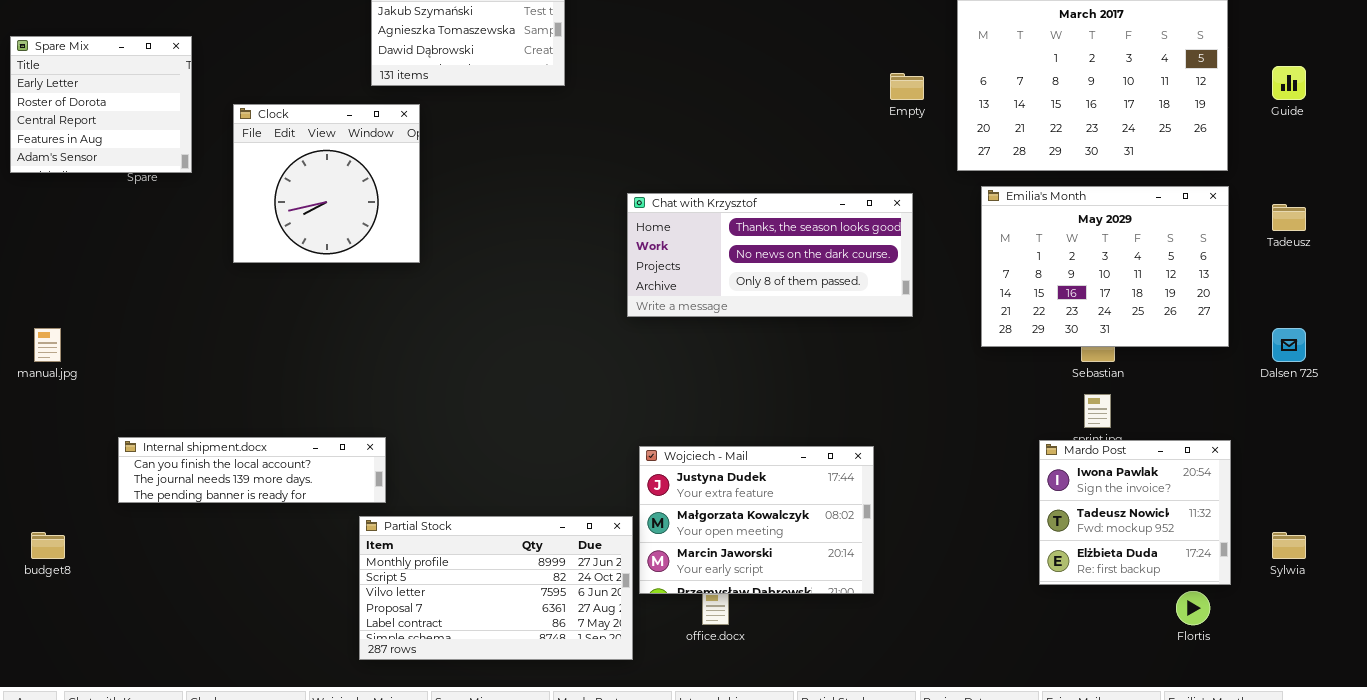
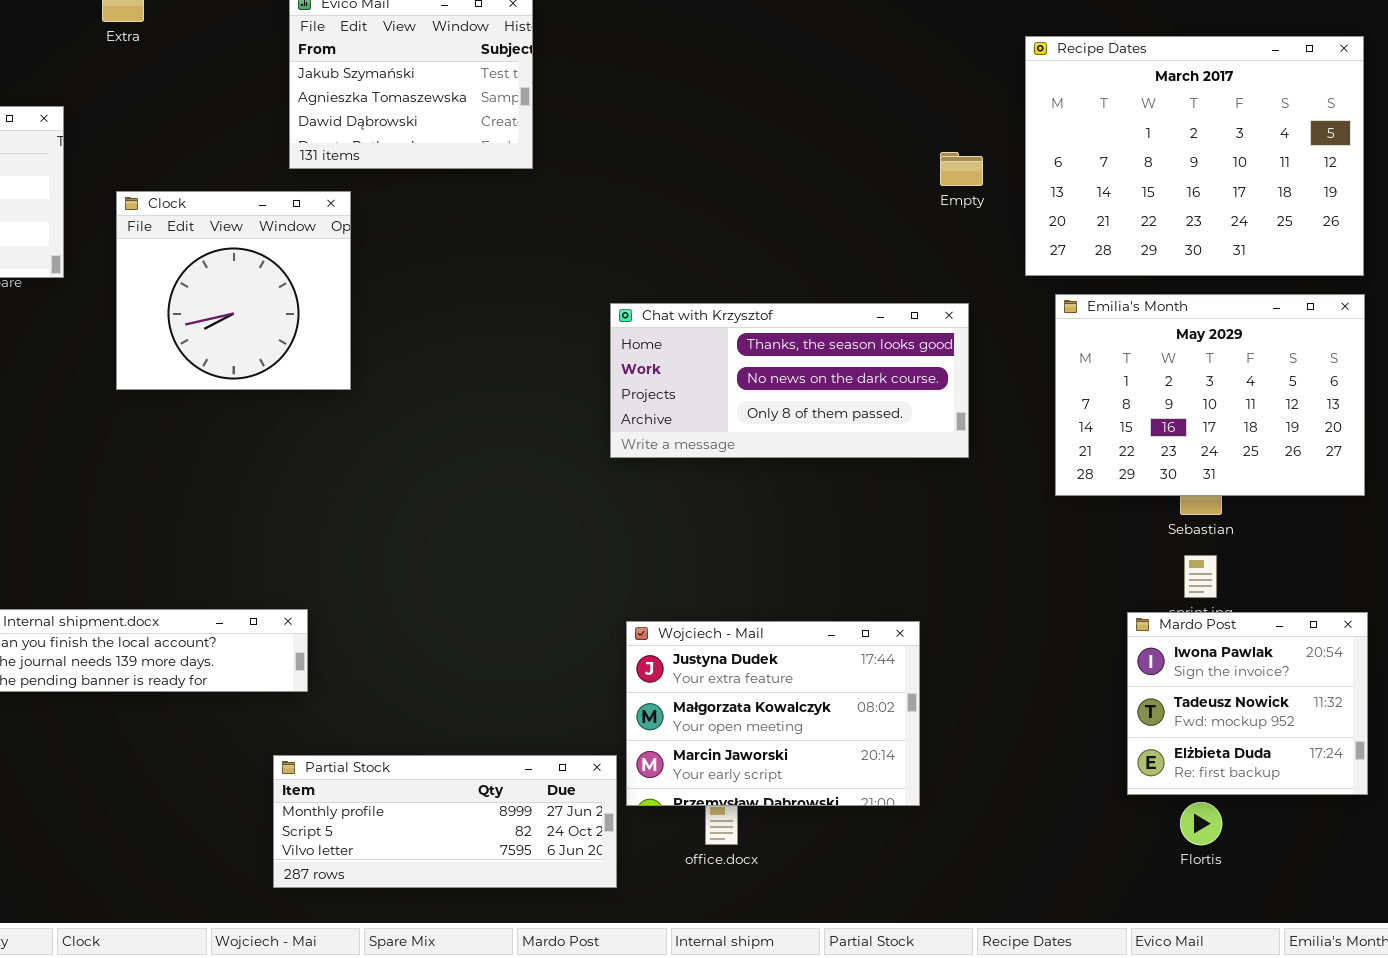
Partial Stock: [359,516,633,660] -> [273,755,617,888], resized
Flortis: [1176,591,1210,625] -> [1180,802,1222,845], moved

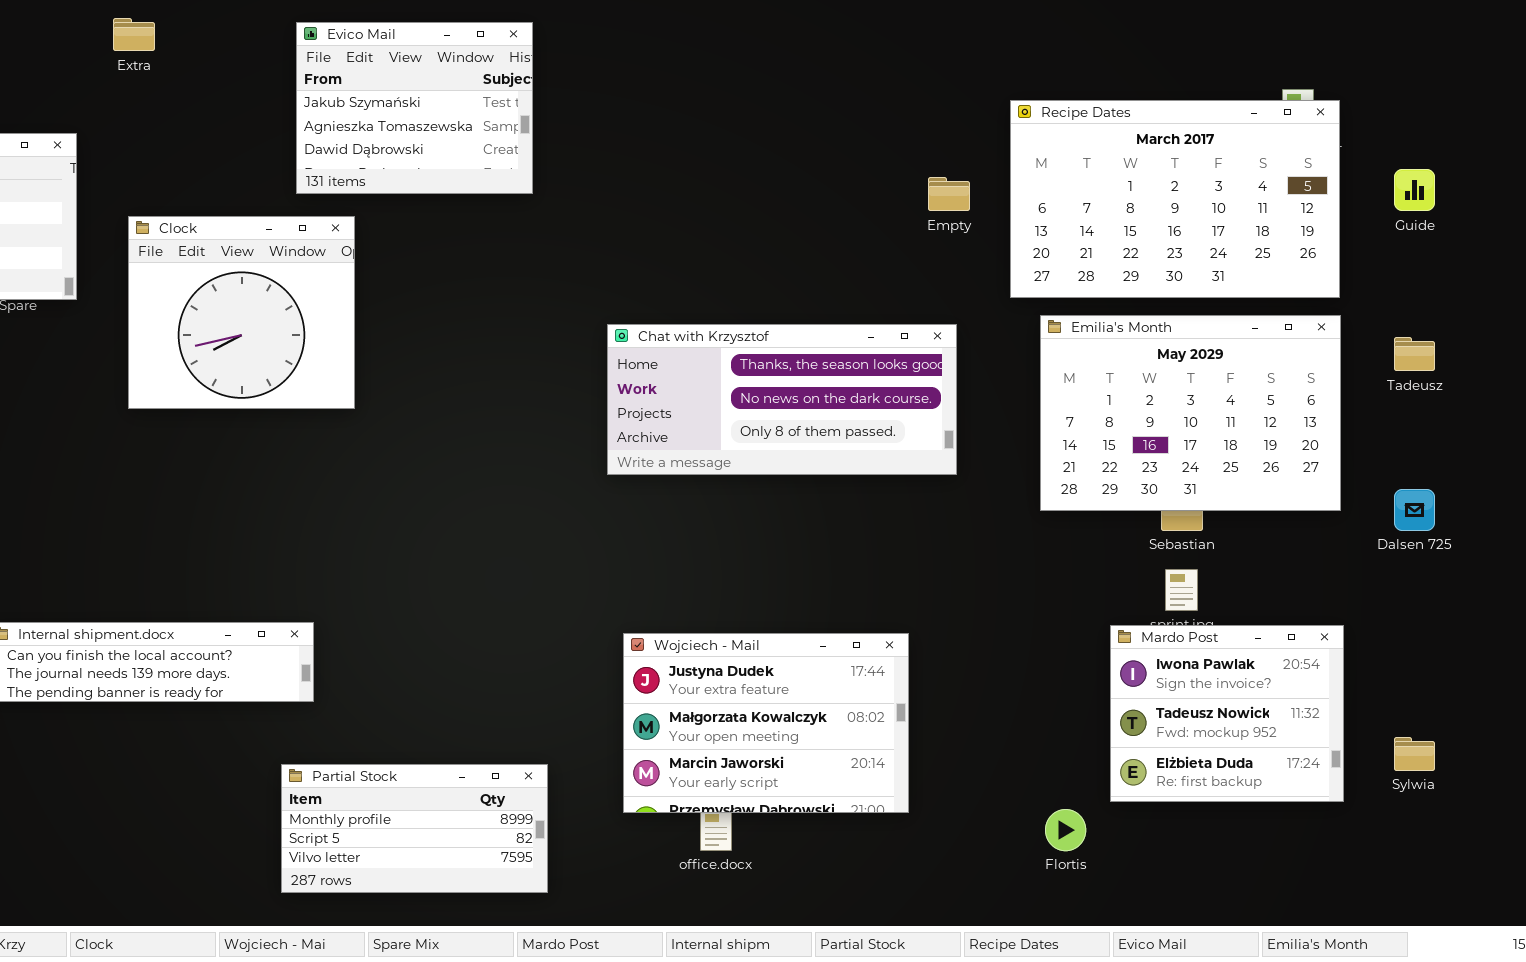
Recipe Dates: [1025,36,1364,276] -> [1010,100,1340,298], resized
Partial Stock: [273,755,617,888] -> [281,764,548,893], resized
Flortis: [1180,802,1222,845] -> [1045,809,1086,851], moved

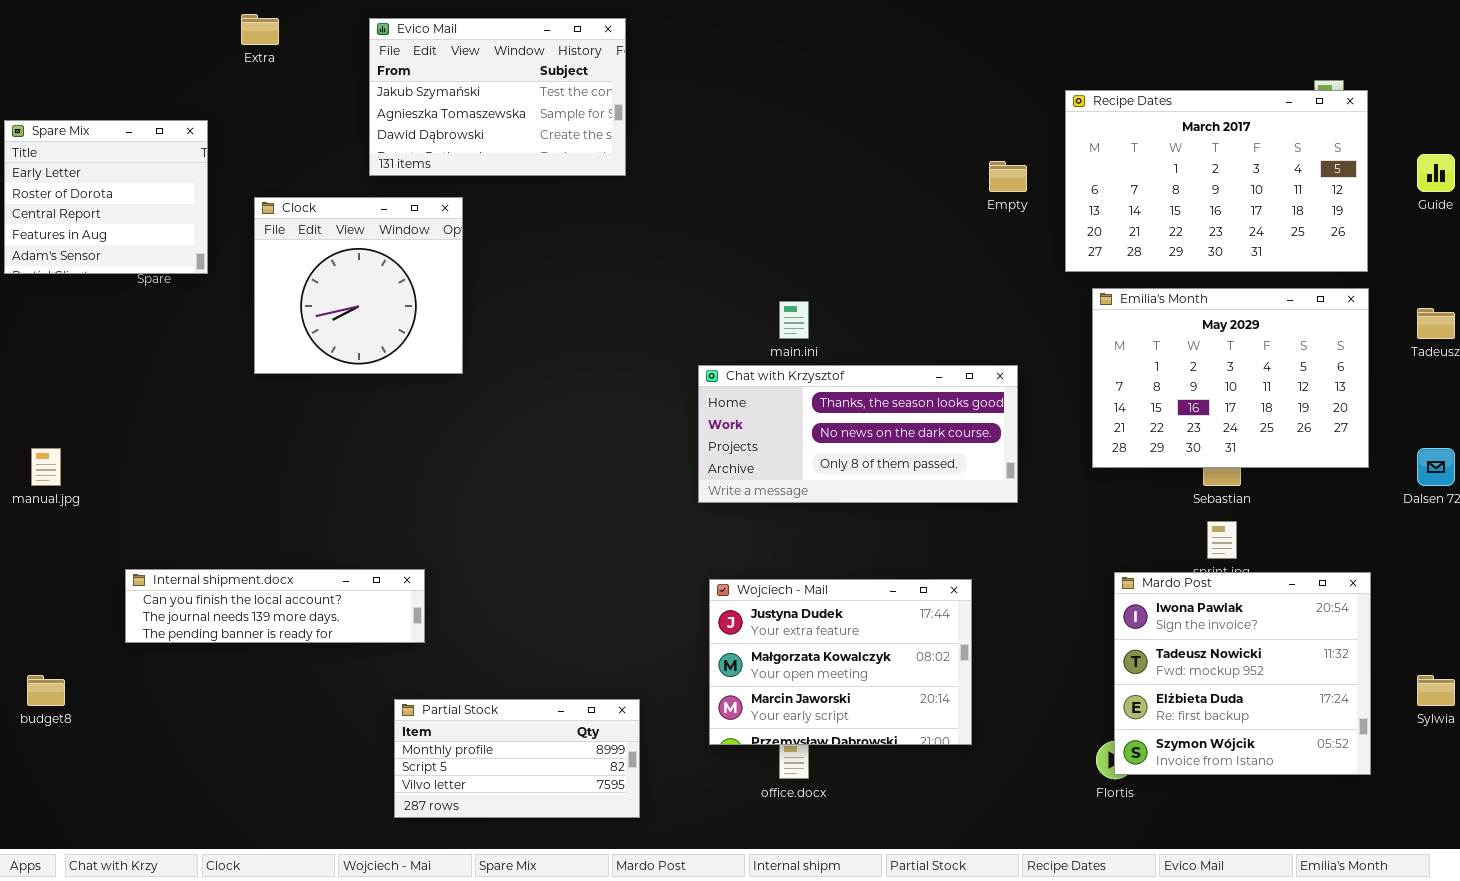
Evico Mail: [296,22,533,194] -> [369,18,626,176], resized
Chat with Krzysztof: [607,324,957,475] -> [698,365,1018,503], moved
Mardo Post: [1110,625,1344,802] -> [1114,572,1371,775], resized

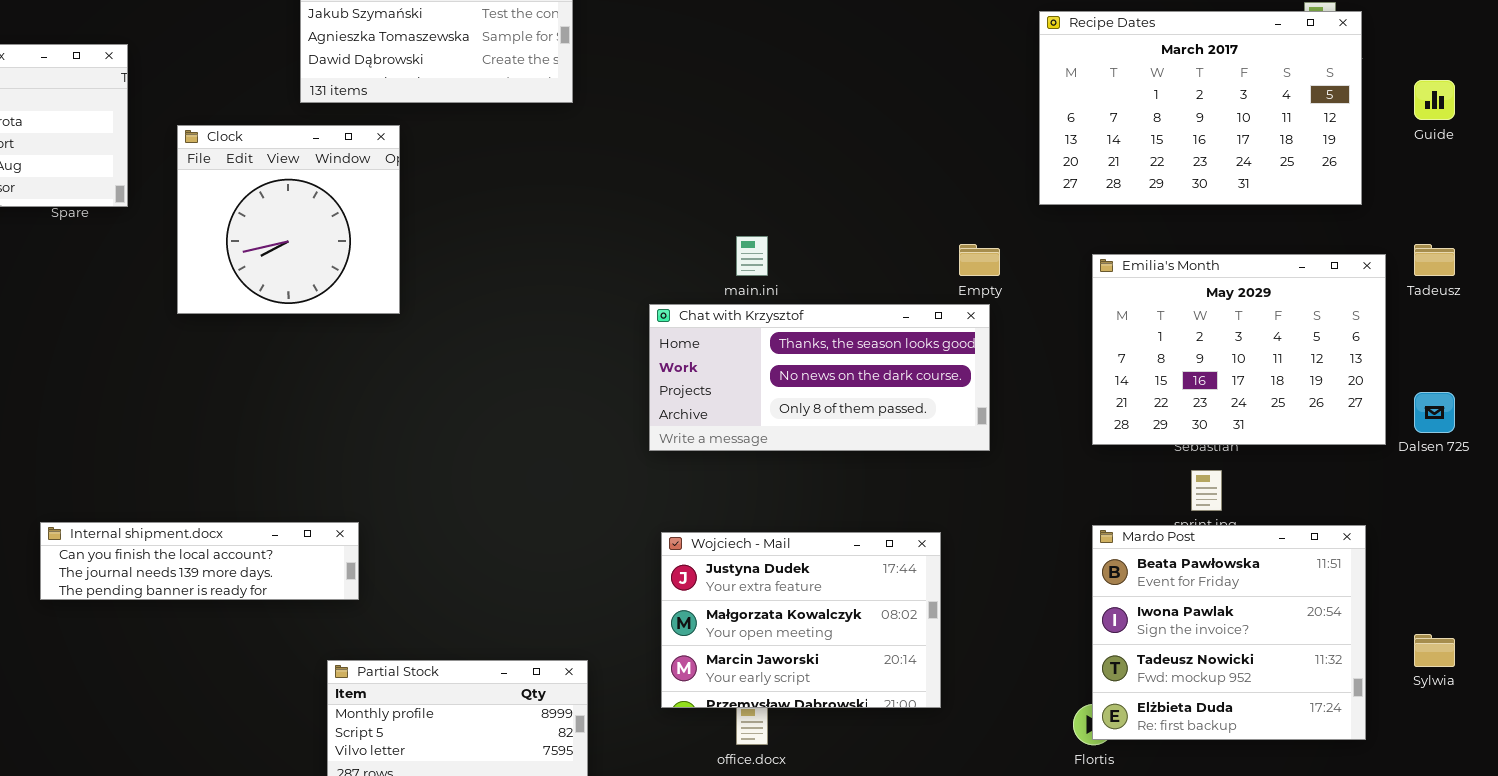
Empty: [989,161,1027,192] -> [959,244,1000,276], moved
Emilia's Month: [1092,288,1369,468] -> [1092,254,1386,445], moved
Mardo Post: [1114,572,1371,775] -> [1092,525,1366,740], scrolled up 1 row

